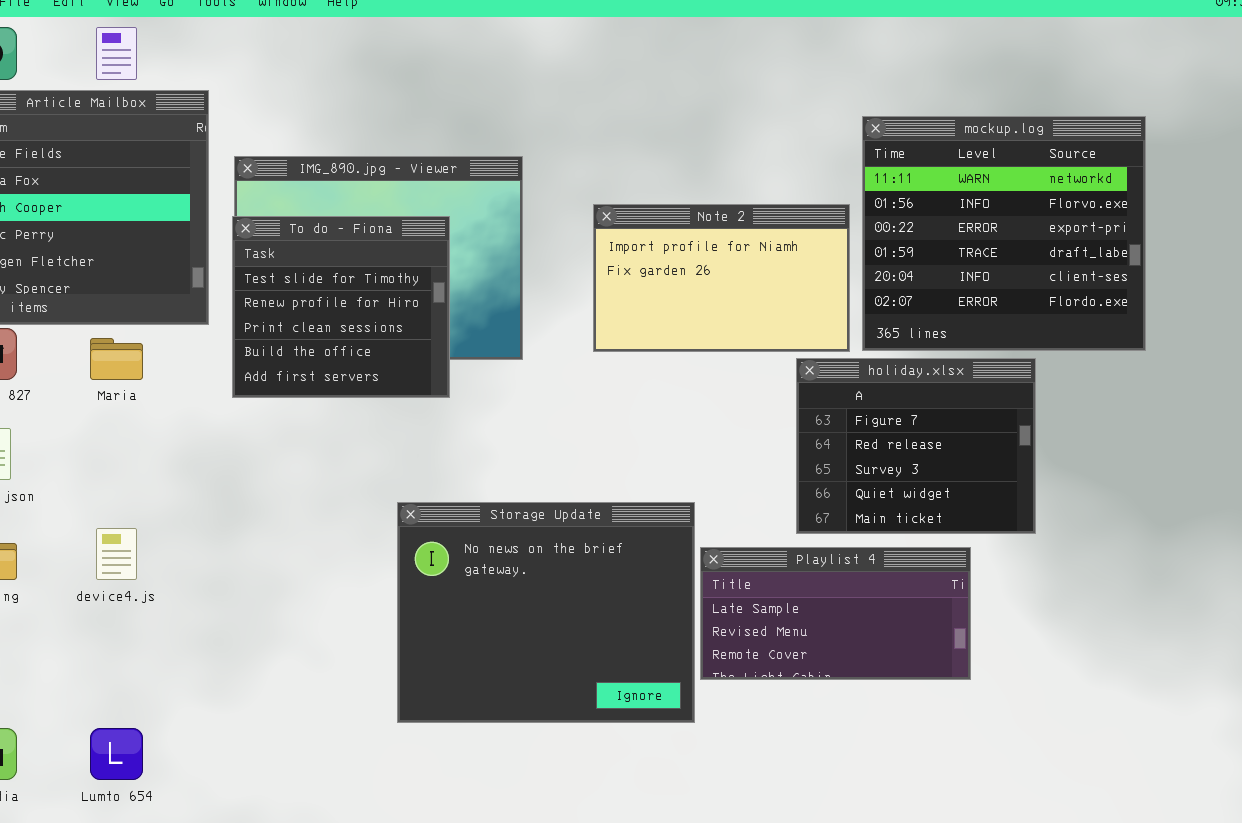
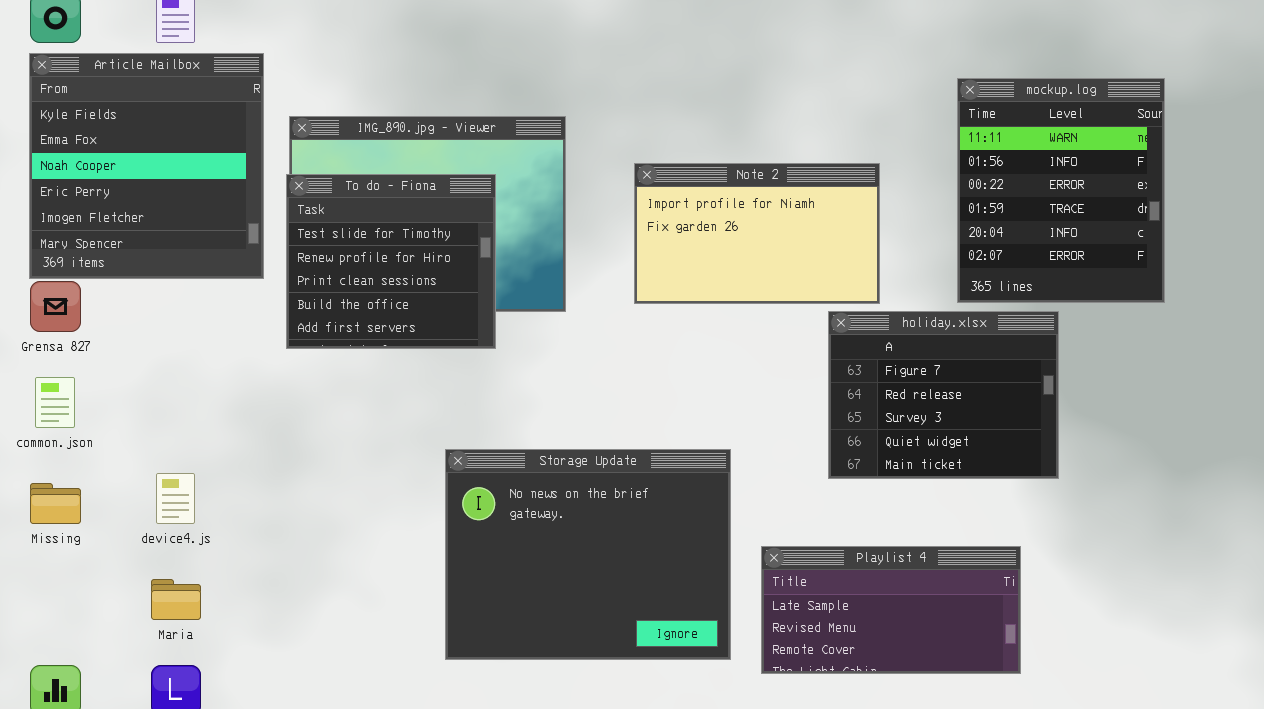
mockup.log: [862,116,1146,351] -> [957,78,1165,303], resized
Maria: [90,338,143,380] -> [151,579,201,620], moved
Playlist 4: [700,547,971,680] -> [761,546,1021,674], moved

